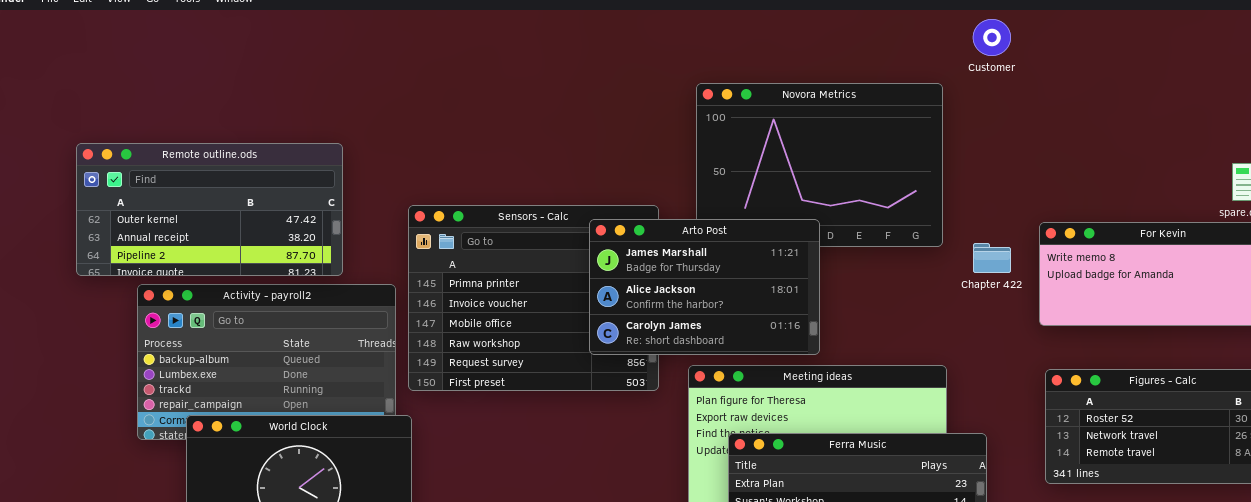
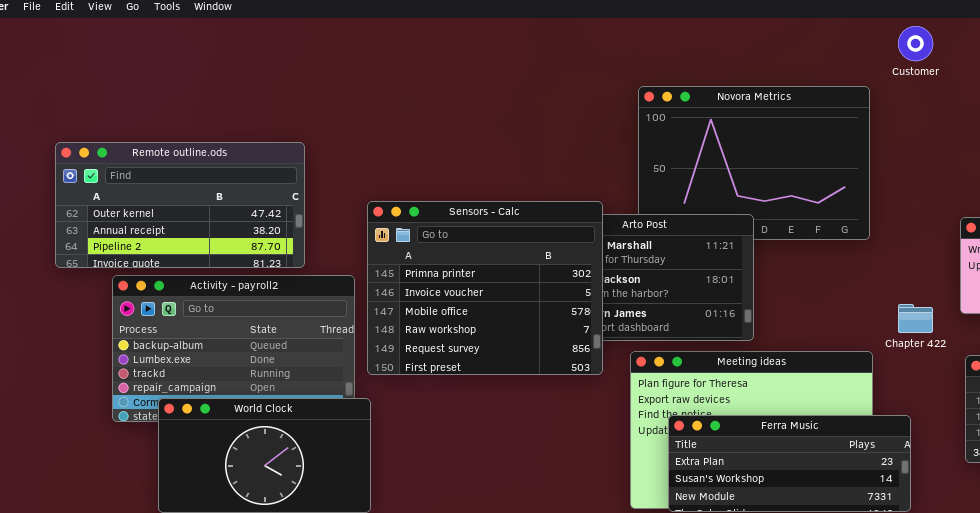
Sensors - Calc: [408,205,659,391] -> [367,201,603,375], raised
Chapter 422: [973,243,1011,273] -> [898,304,933,333], moved

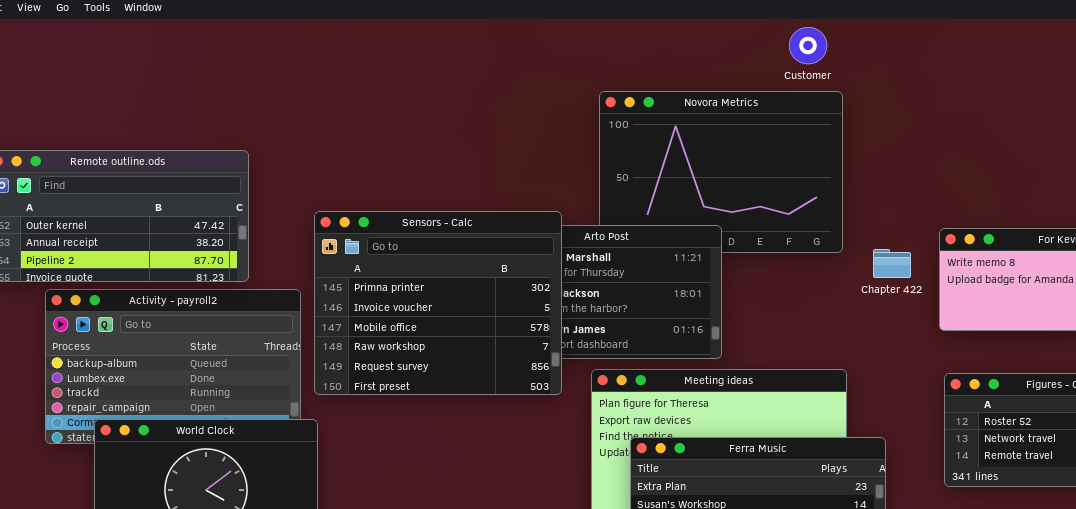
Customer: [898,26,933,61] -> [789,27,827,64], moved
Chapter 422: [898,304,933,333] -> [873,249,911,278], moved

